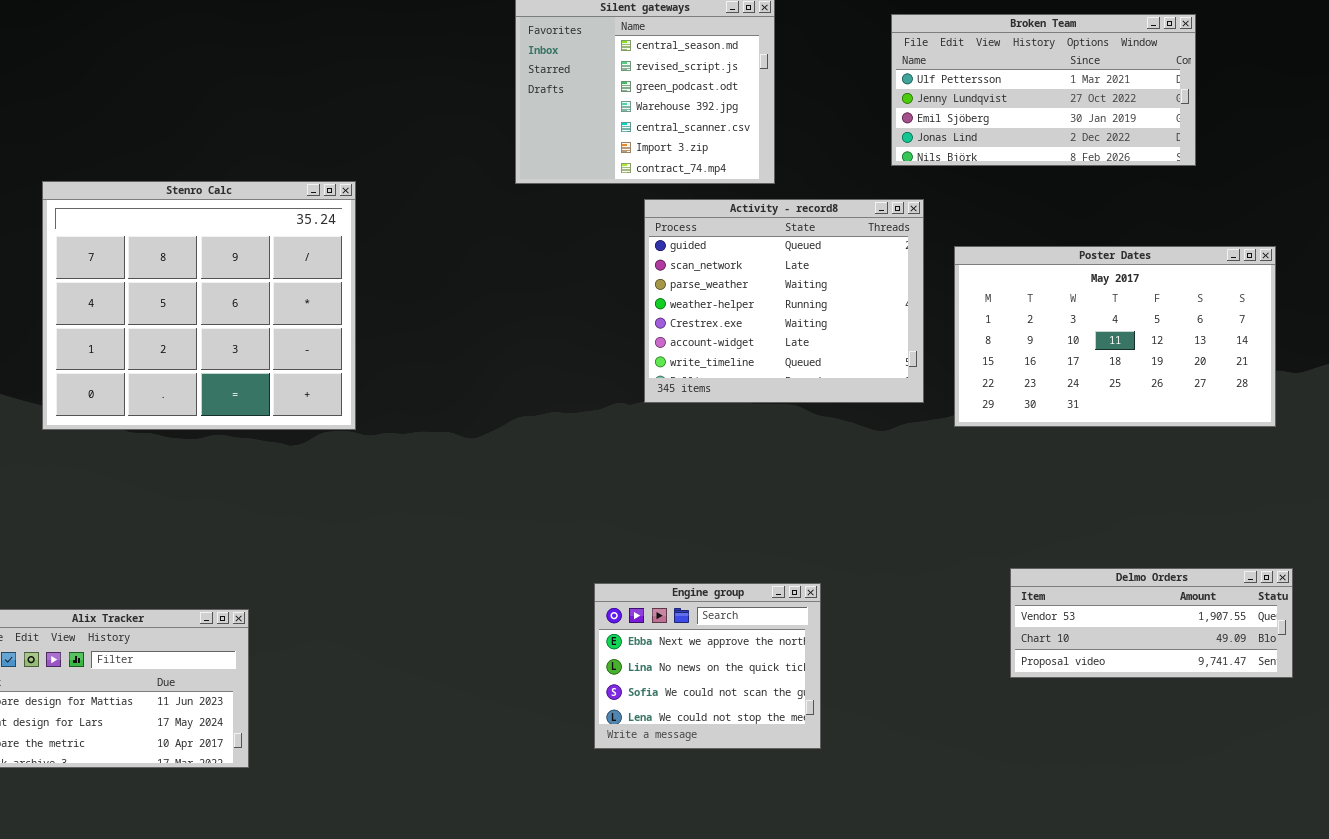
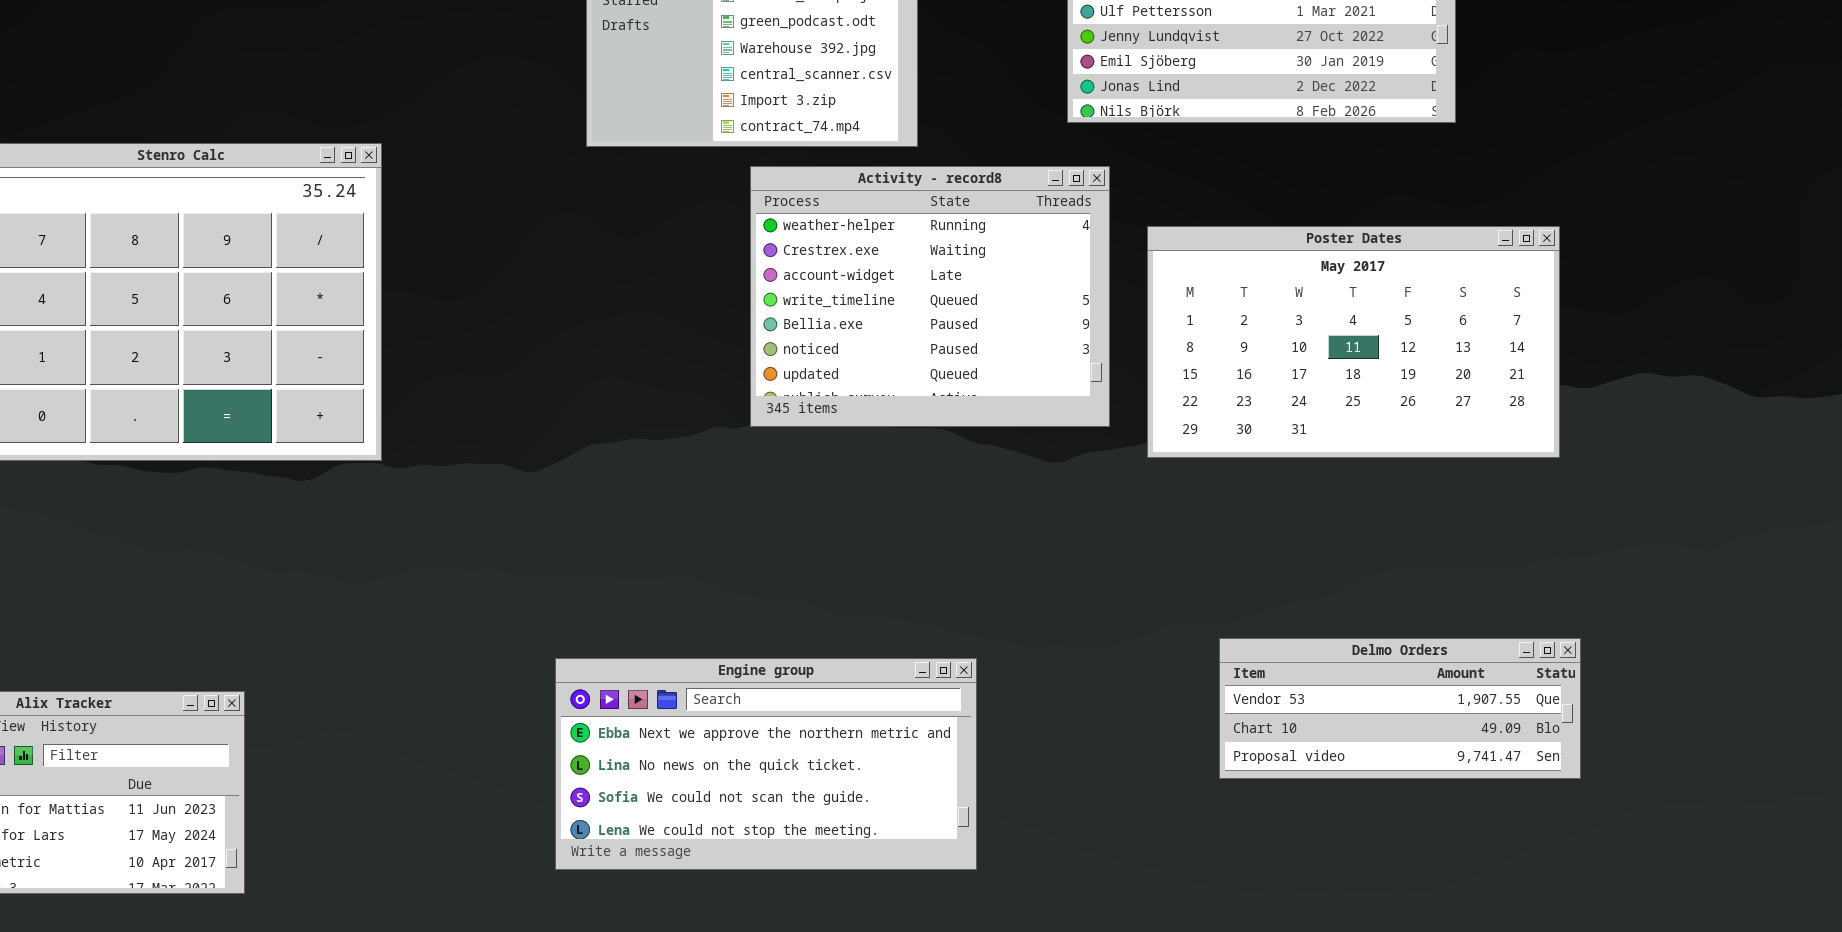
Activity - record8: [644,199,924,403] -> [750,166,1110,427], scrolled down 3 rows
Engine group: [594,583,821,749] -> [555,658,977,870], resized

